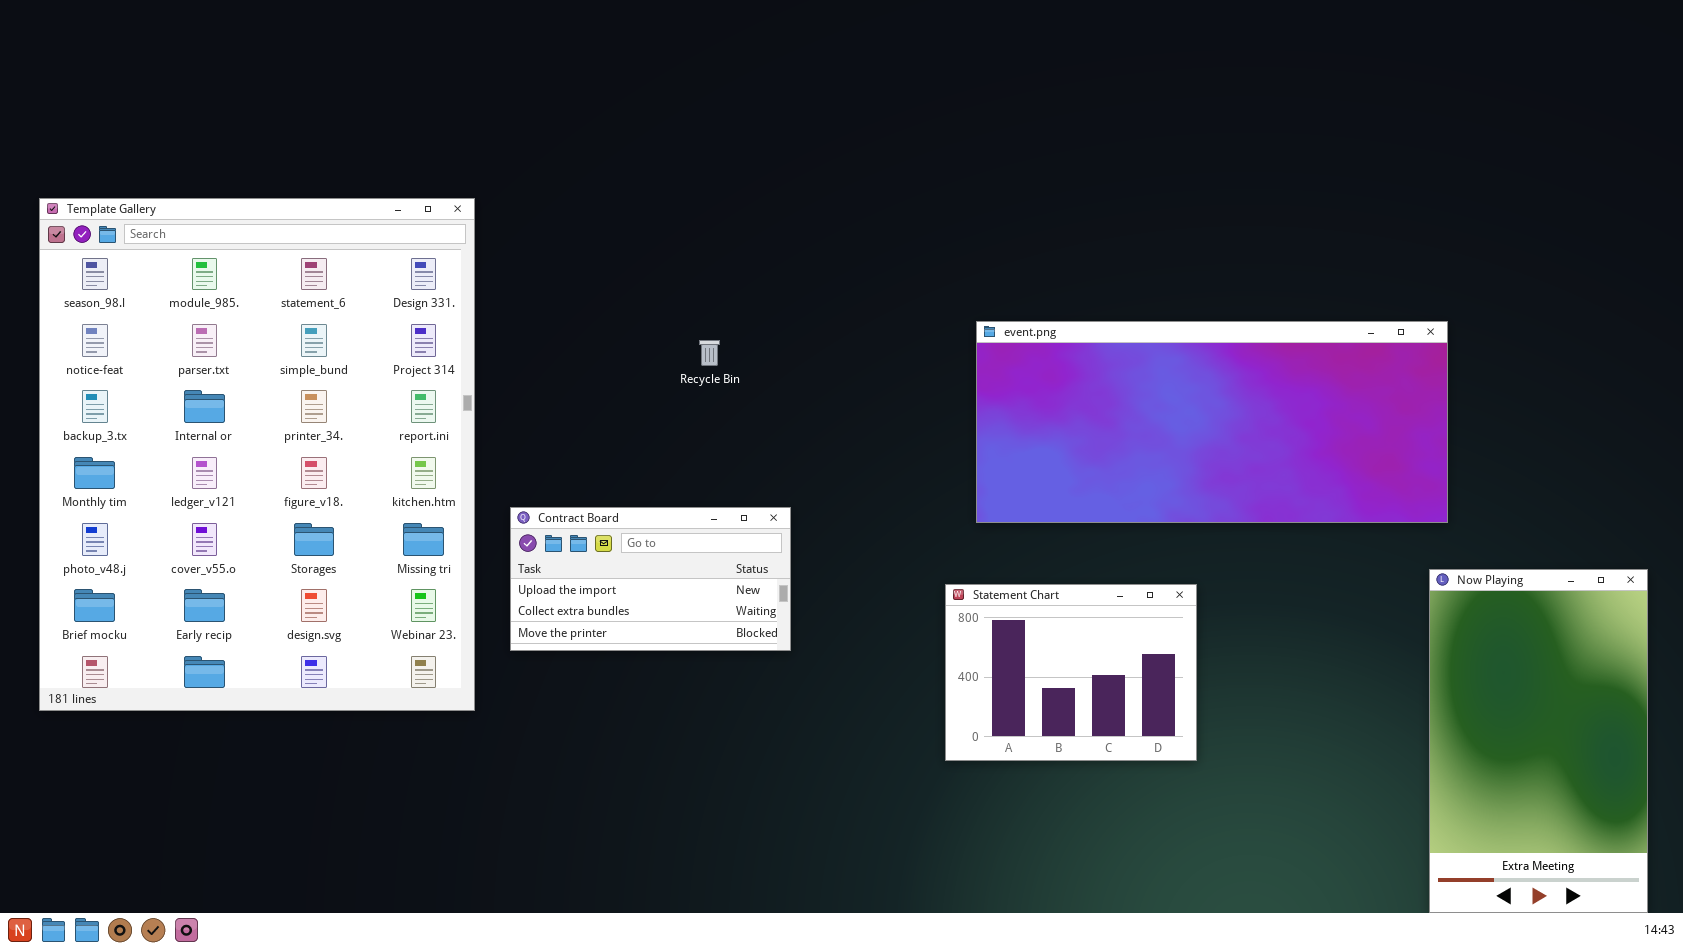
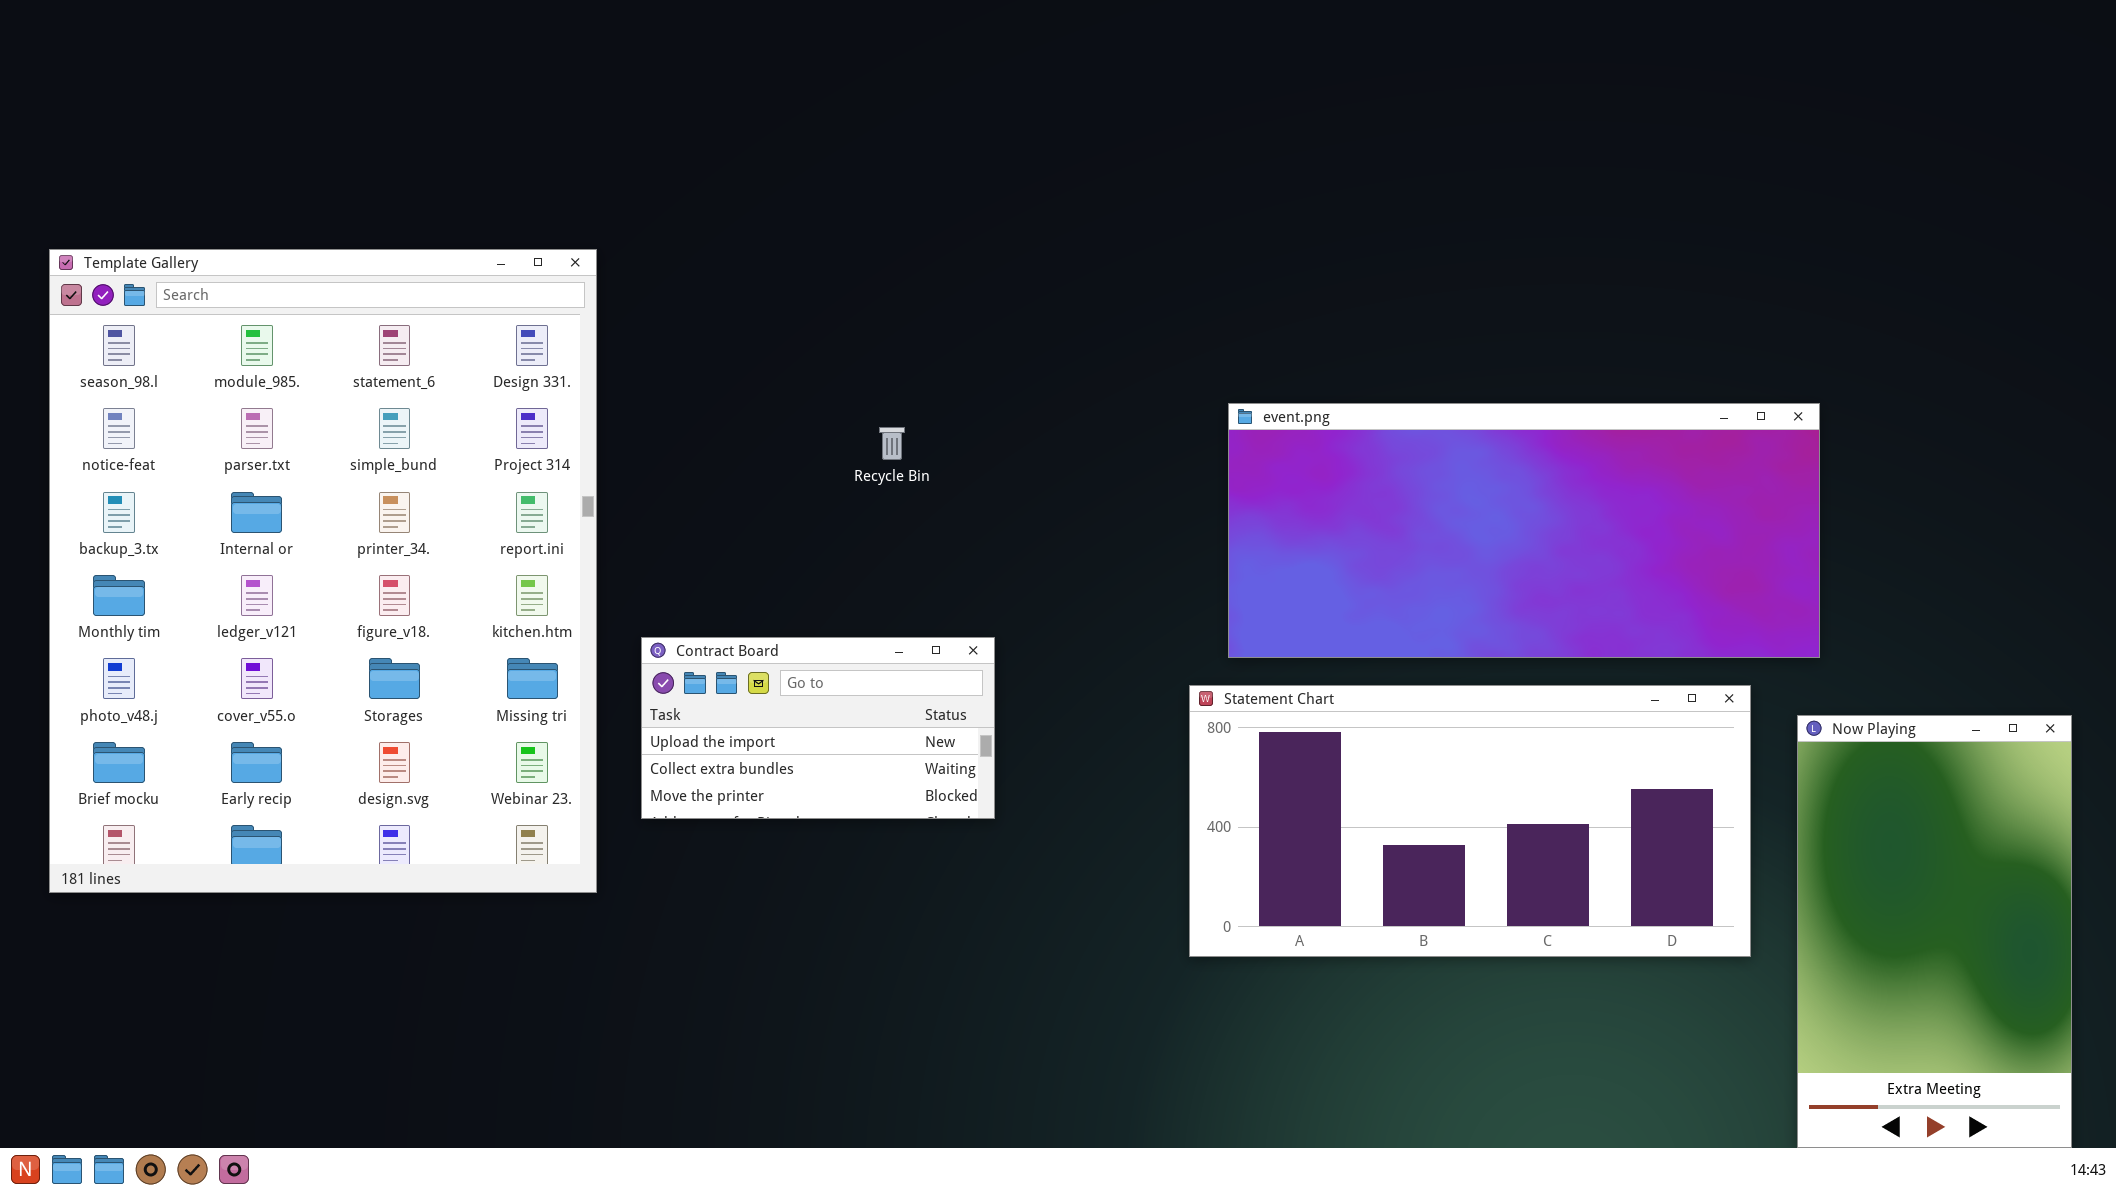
Statement Chart: [945,584,1197,761] -> [1189,685,1751,957], resized

